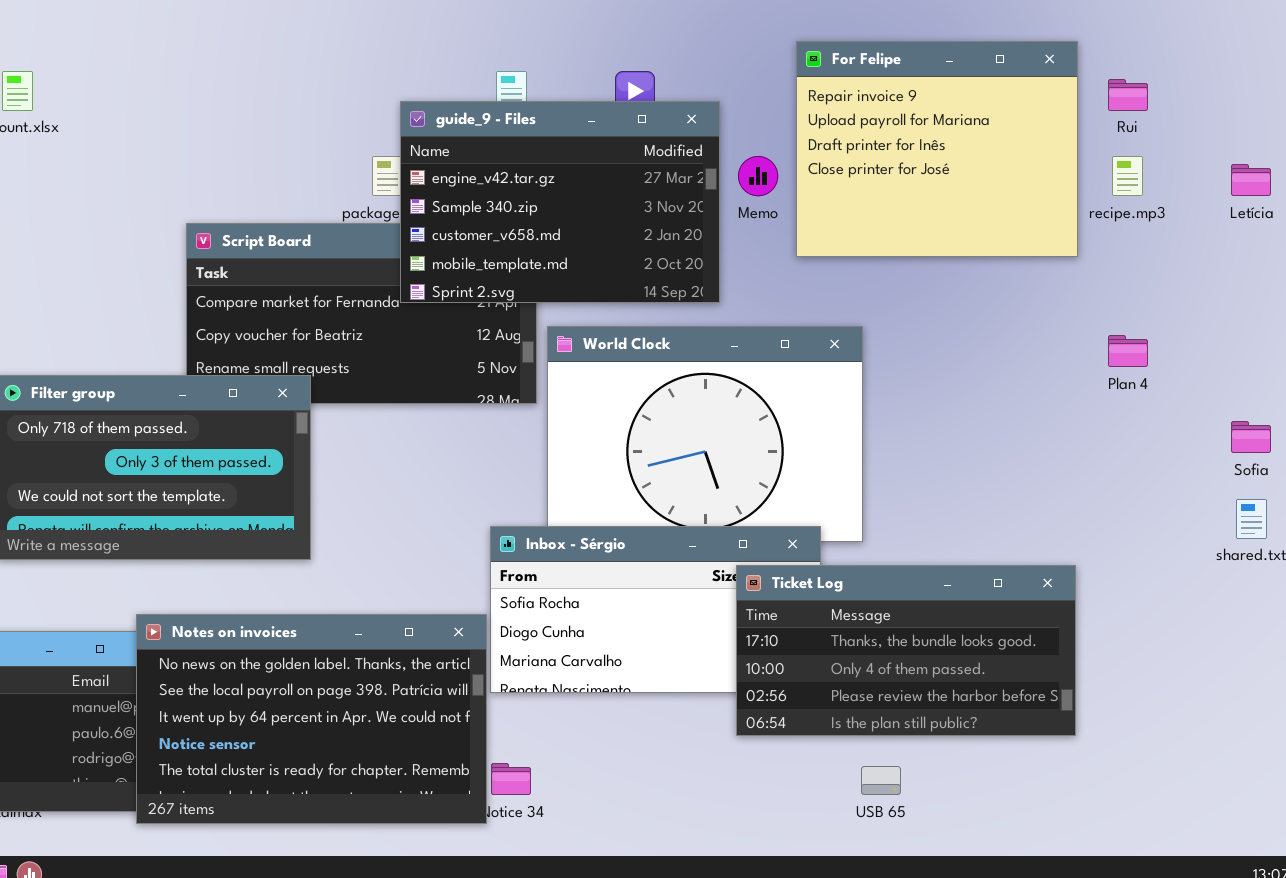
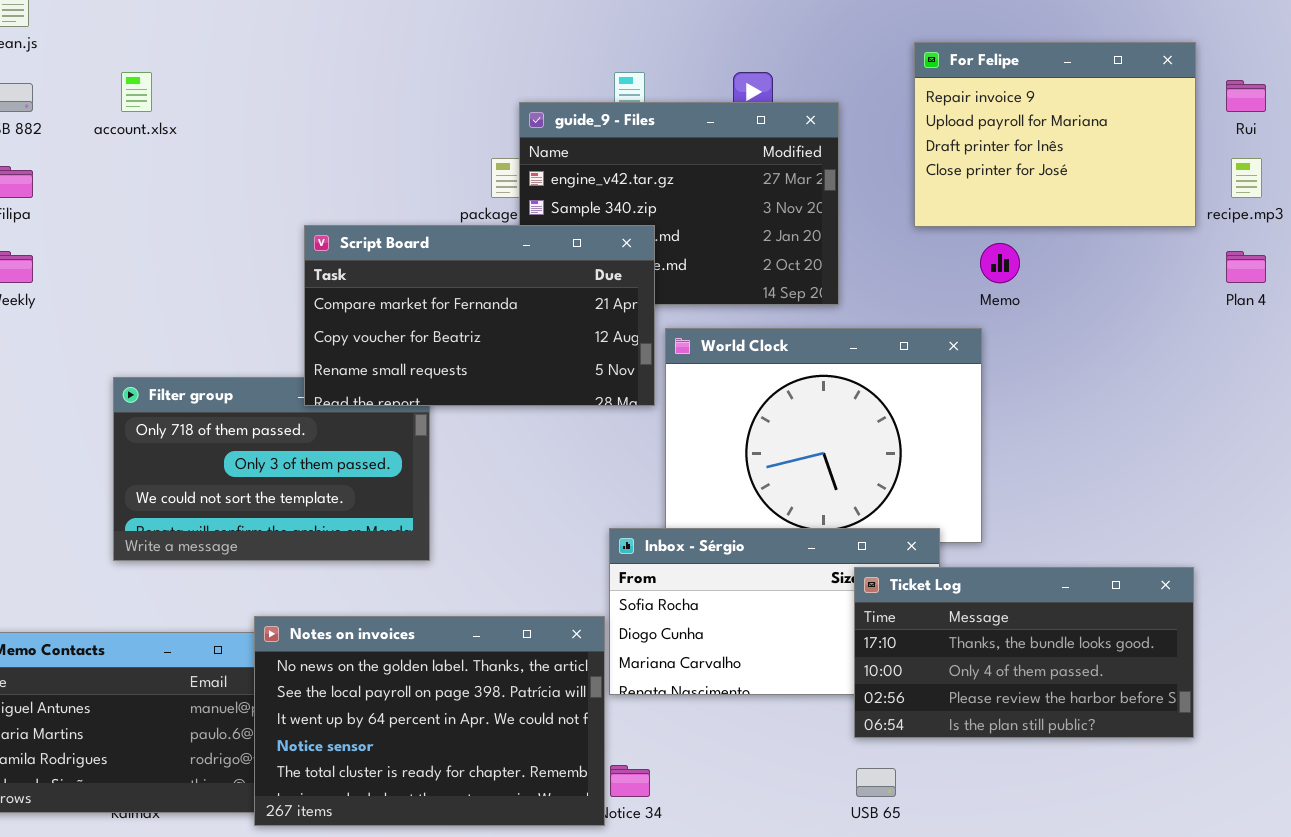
For Felipe: [796,41,1078,257] -> [914,42,1196,227], resized
Memo: [738,156,778,196] -> [980,243,1020,283], moved
Script Board: [186,223,537,404] -> [304,225,655,406], raised
Plan 4: [1108,335,1148,367] -> [1226,251,1266,283], moved
USB 65: [861,766,901,795] -> [856,768,896,797], moved

